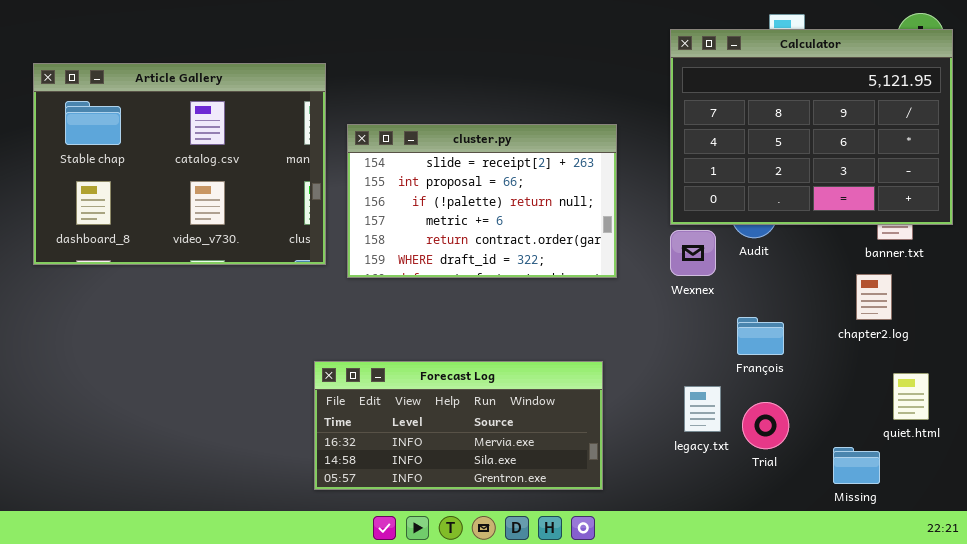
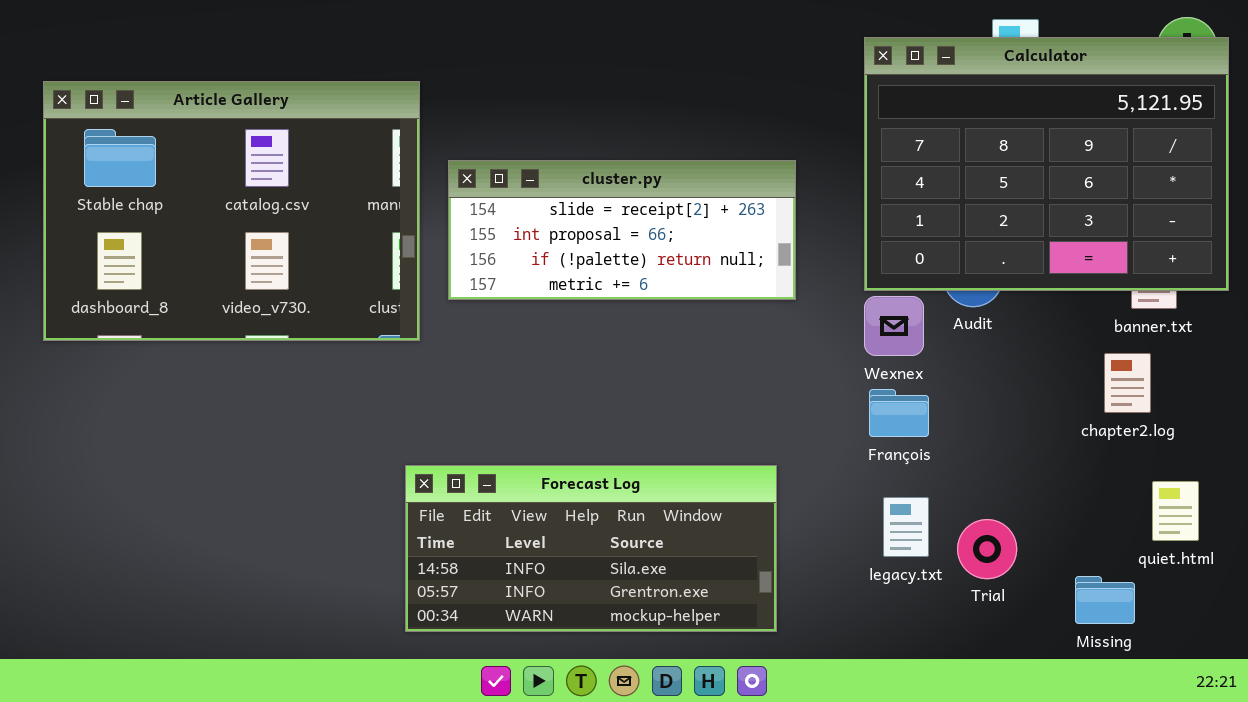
cluster.py: [347,124,617,278] -> [448,160,796,300], resized
François: [737,317,784,355] -> [869,389,929,437], moved
Forecast Log: [314,361,603,490] -> [405,465,777,632], scrolled down 1 row

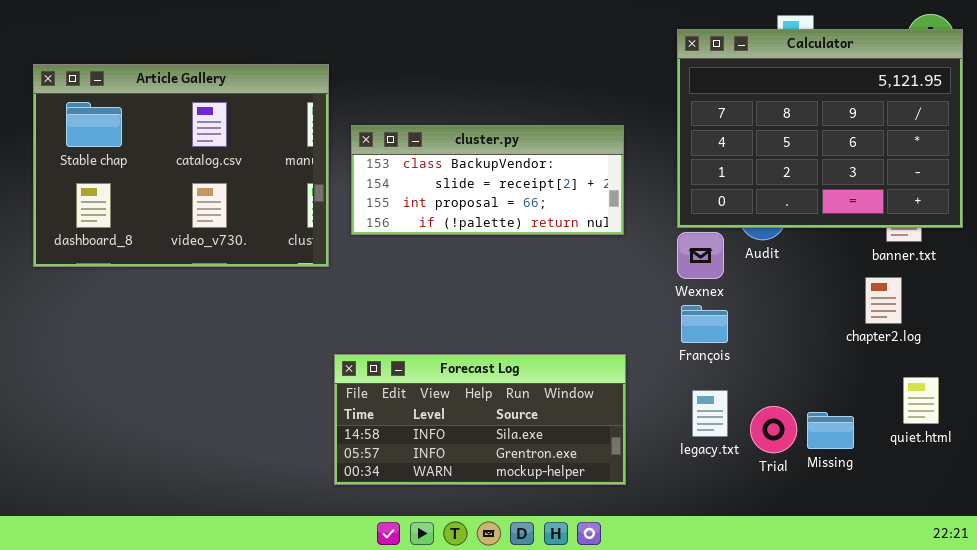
cluster.py: [448,160,796,300] -> [351,125,624,235], scrolled up 1 row
Forecast Log: [405,465,777,632] -> [334,354,626,485], moved
Missing: [1075,576,1135,624] -> [807,412,854,449], moved

